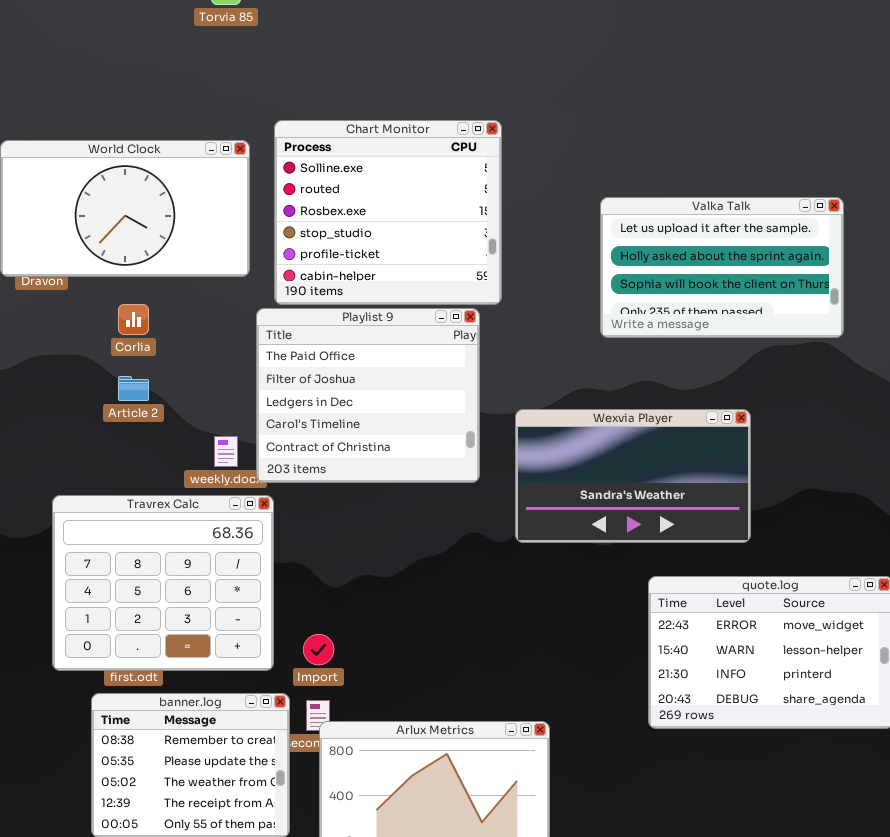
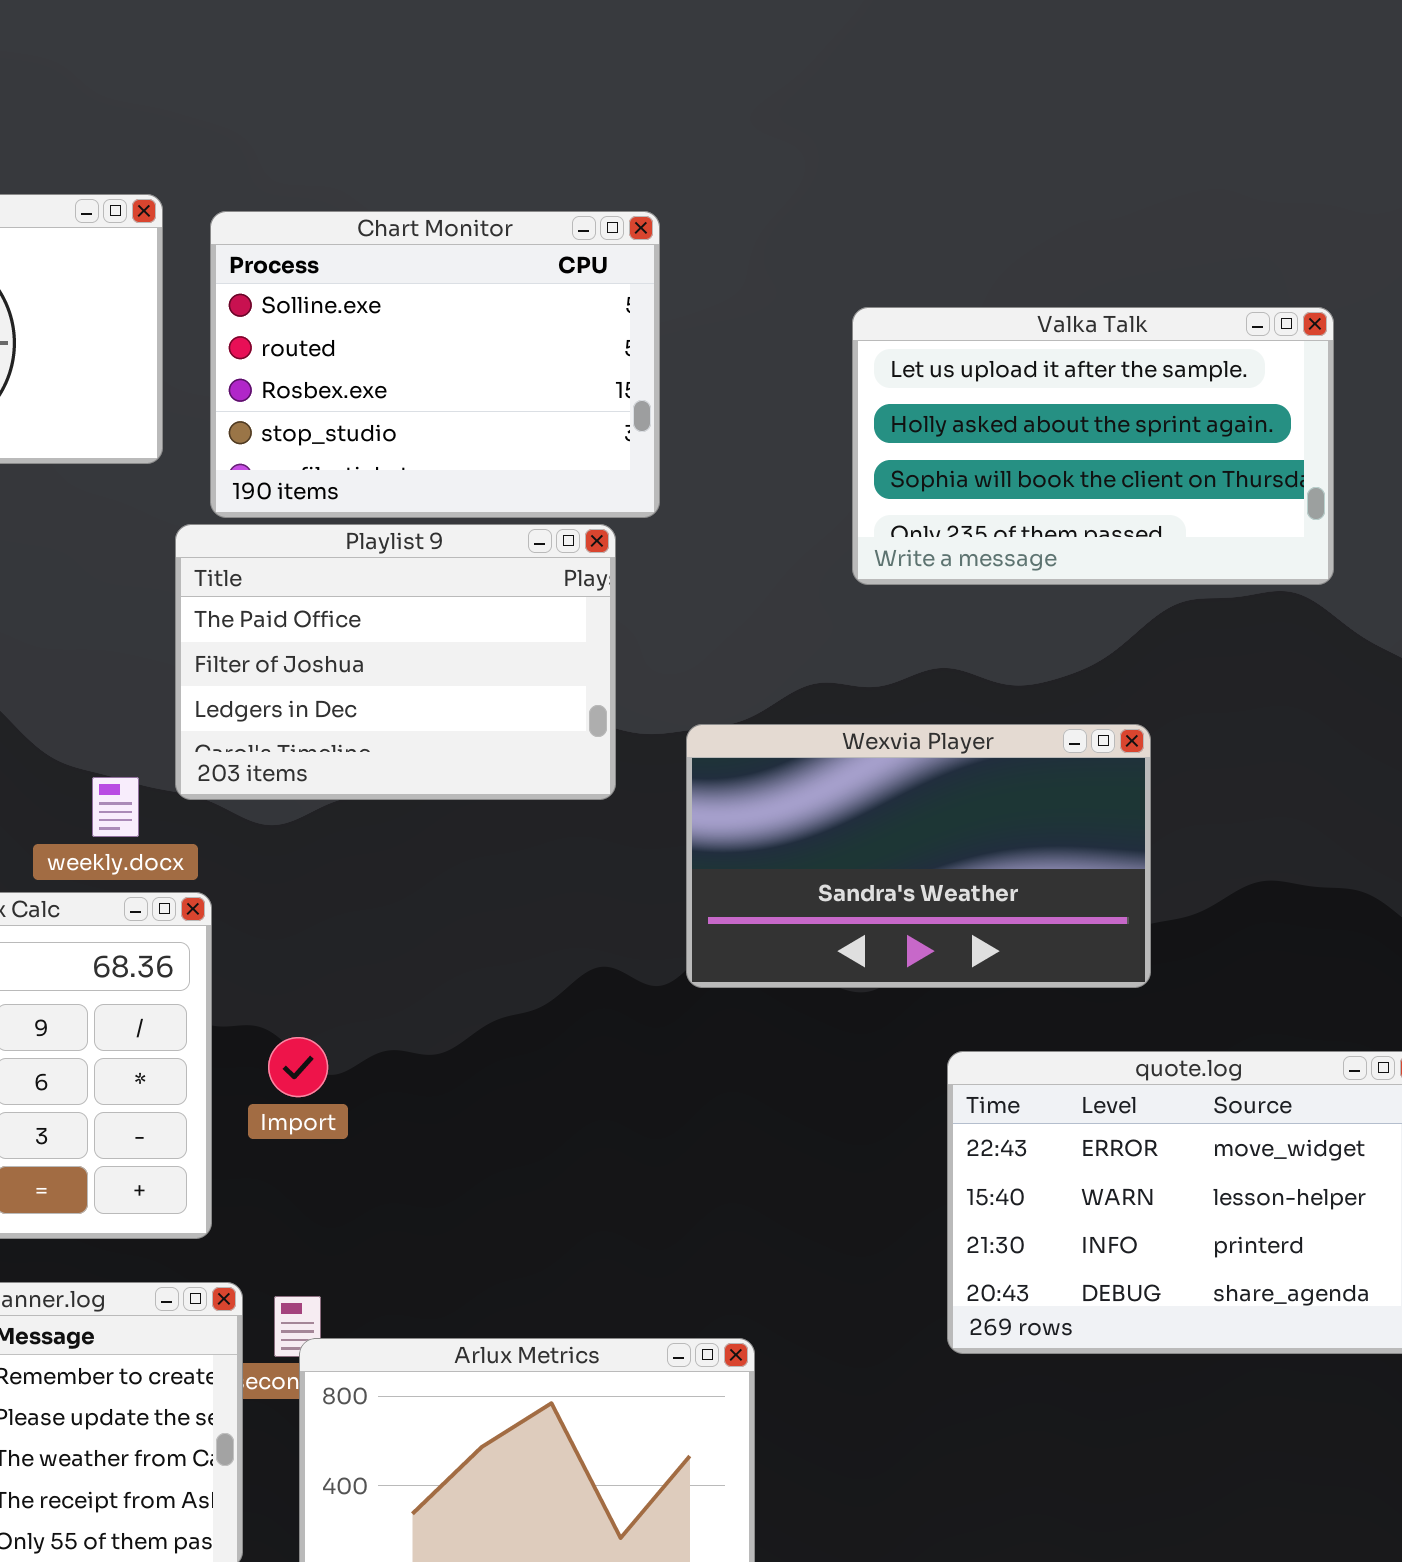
Chart Monitor: [274,120,502,305] -> [210,211,660,518], resized
Playlist 9: [256,308,480,483] -> [175,524,616,800], resized
Import: [303,634,334,665] -> [268,1037,328,1097], moved

